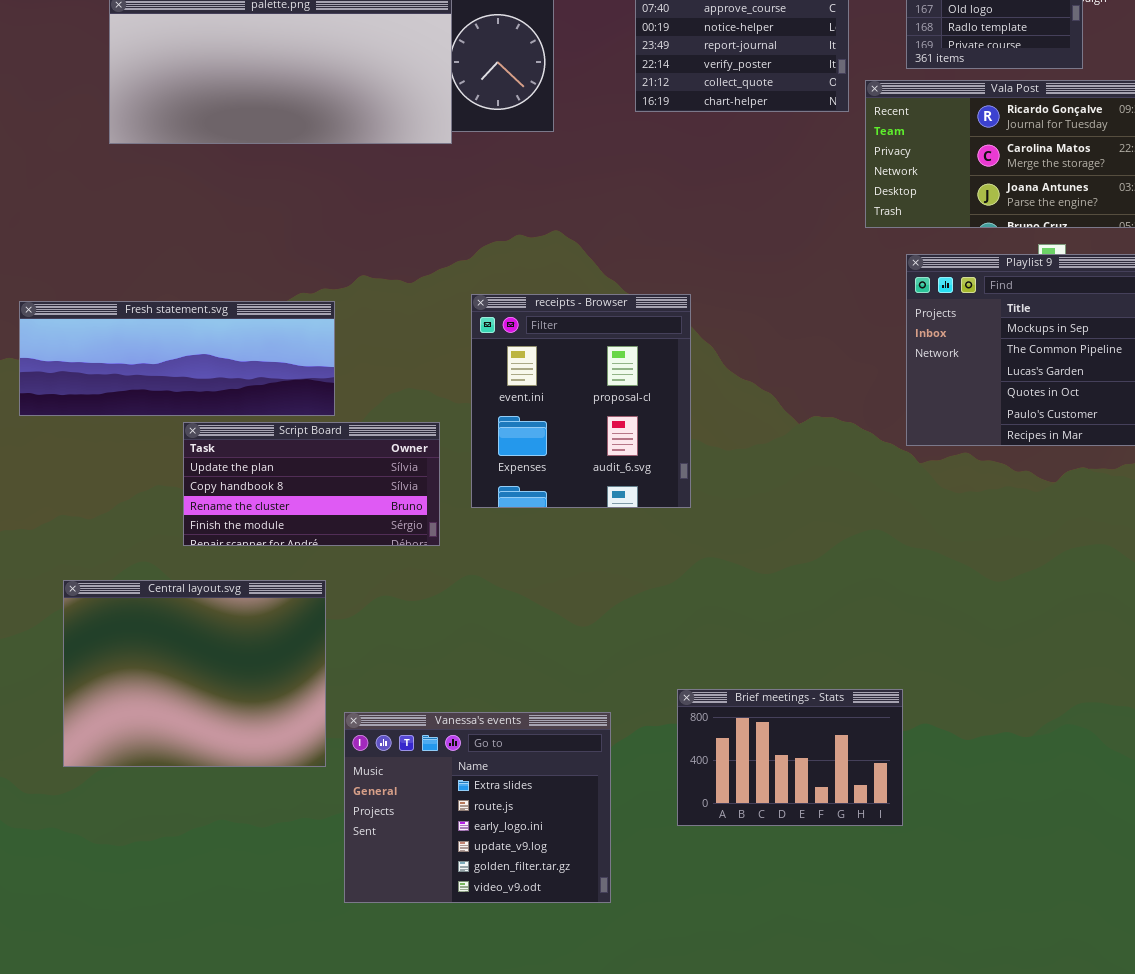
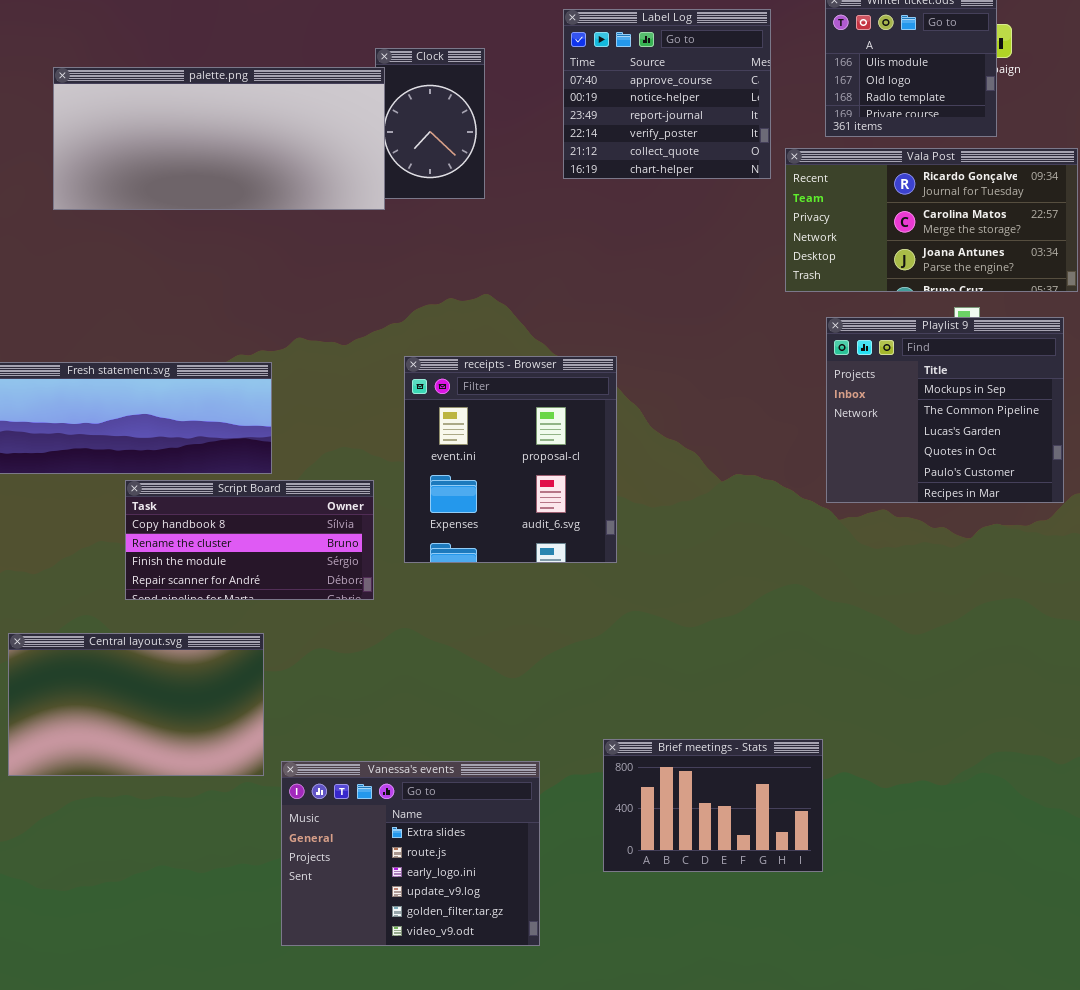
Script Board: [183,422,440,546] -> [125,480,374,600], scrolled down 1 row
Central layout.svg: [63,580,326,767] -> [8,633,264,776], resized

